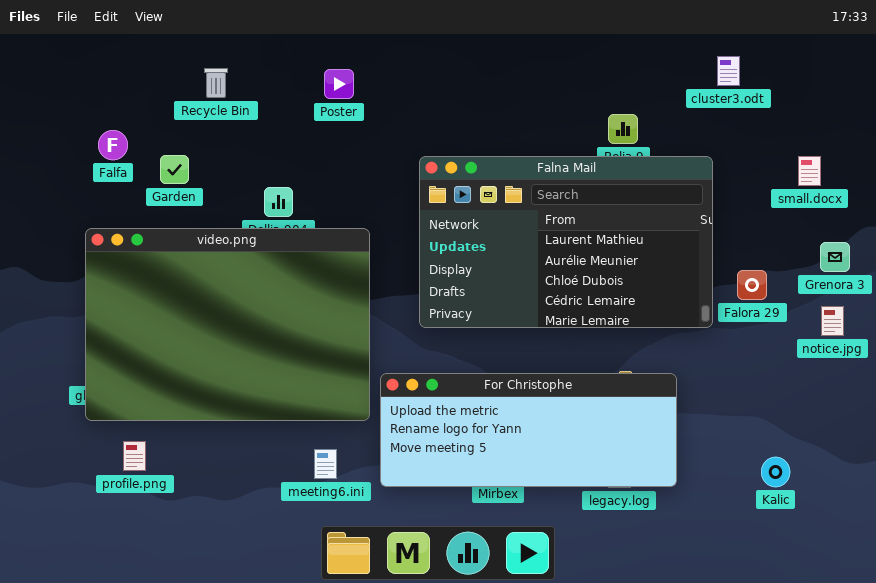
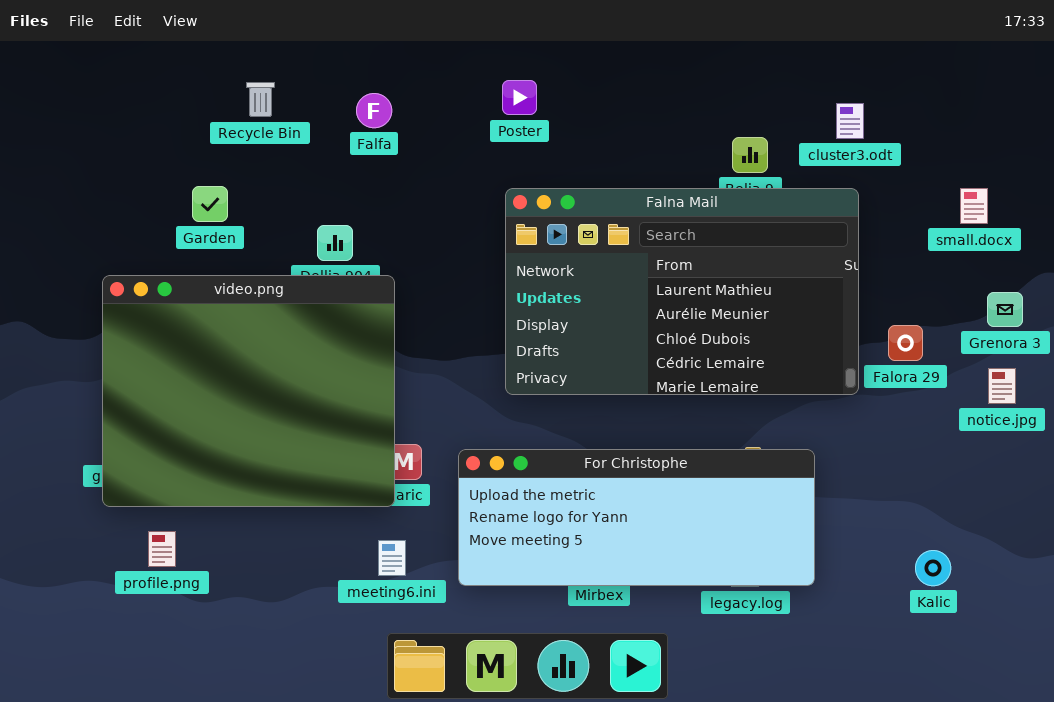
cluster3.odt: [717,56,740,86] -> [836,103,864,139], moved
Poster: [324,69,354,99] -> [502,80,537,115], moved
Falfa: [98,130,128,160] -> [356,93,392,128], moved
video.png: [85,228,370,421] -> [102,275,395,507], resized

